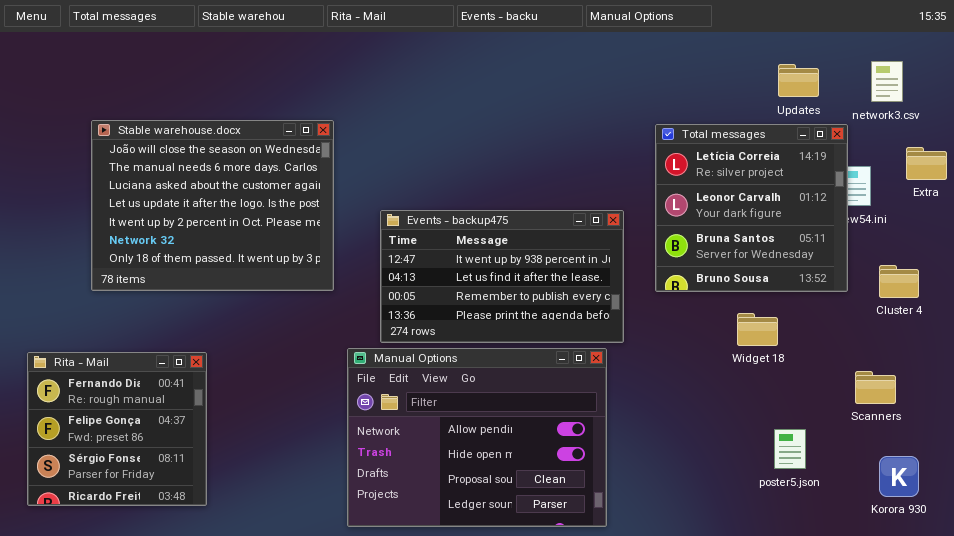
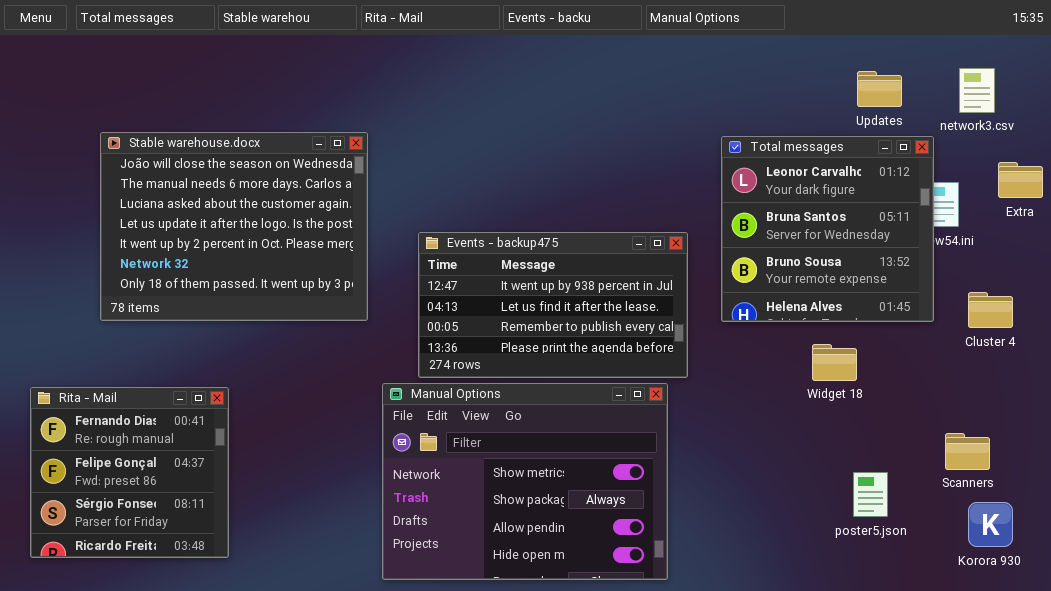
Total messages: [655,124,848,292] -> [721,136,934,322], scrolled down 1 row
Manual Options: [347,348,607,527] -> [382,383,668,580], scrolled up 2 rows
Scanners: [855,371,896,404] -> [945,433,990,470], moved

